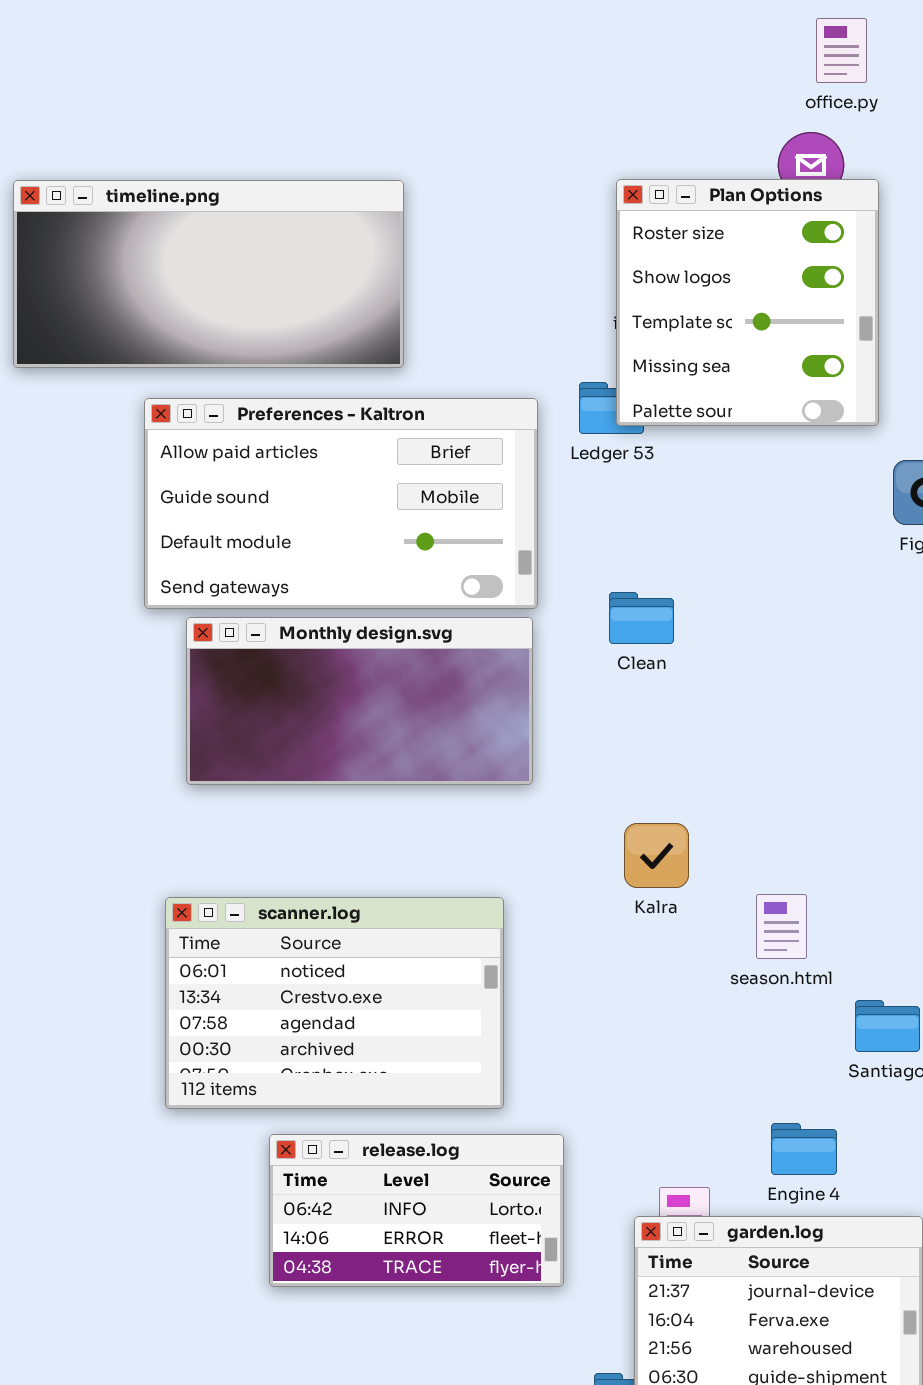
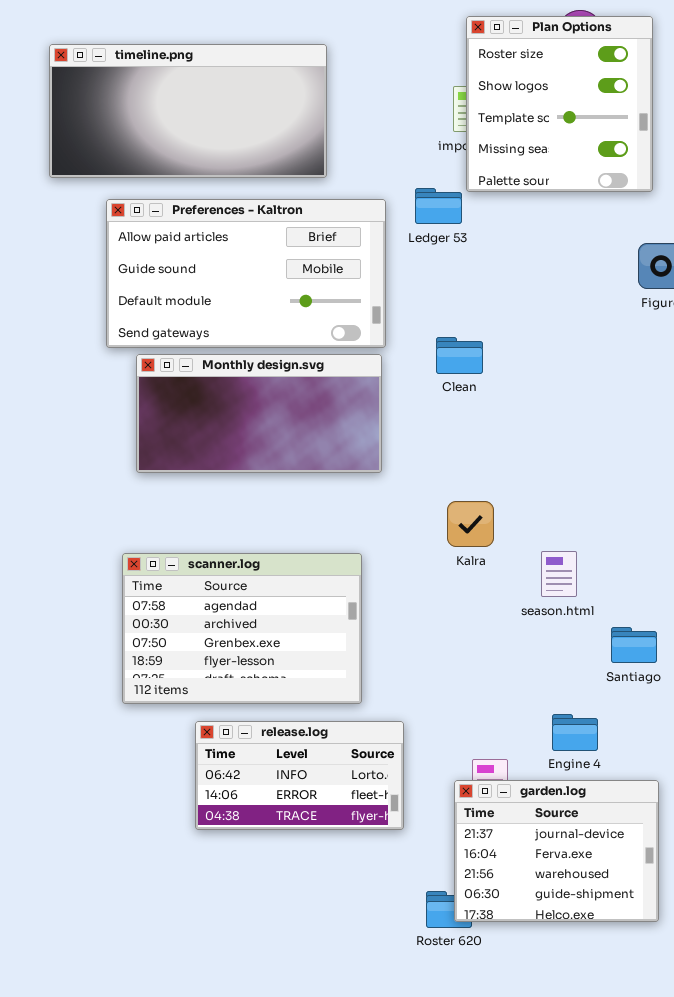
Plan Options: [616,179,879,426] -> [466,16,653,192], moved
timeline.png: [13,180,404,368] -> [49,44,327,178], moved
scanner.log: [165,897,504,1109] -> [122,553,362,704], scrolled down 2 rows

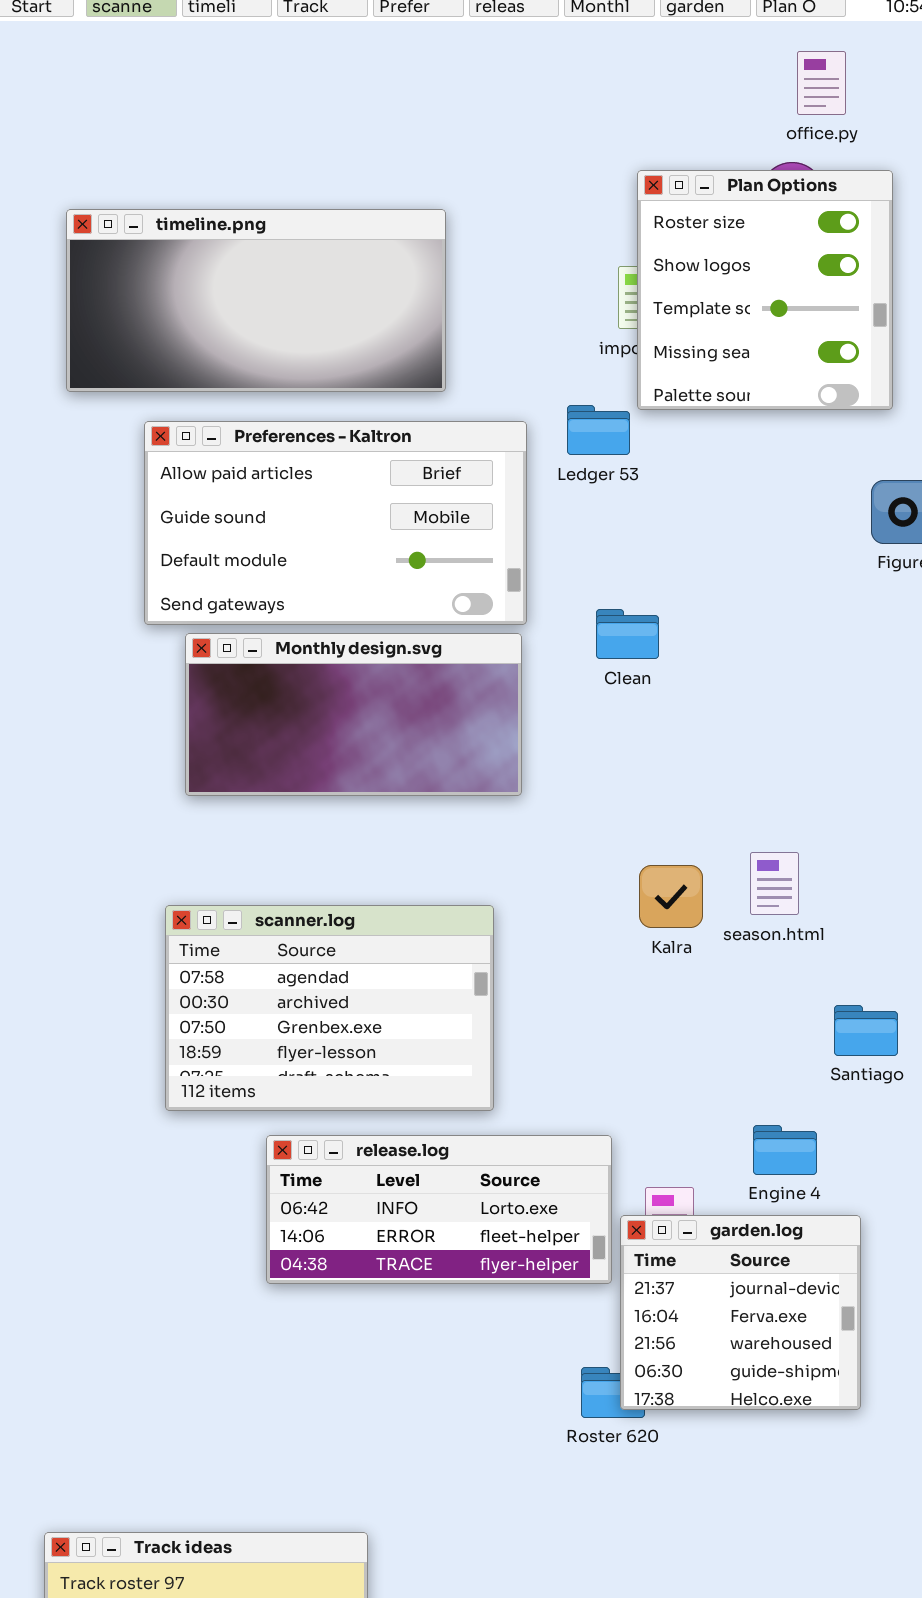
Kalra: [447,501,494,547] -> [639,865,703,928], moved
season.html: [541,551,577,597] -> [750,852,799,915], moved
release.log: [195,721,404,830] -> [266,1135,612,1284], resized
garden.log: [454,780,659,922] -> [620,1215,861,1410], resized

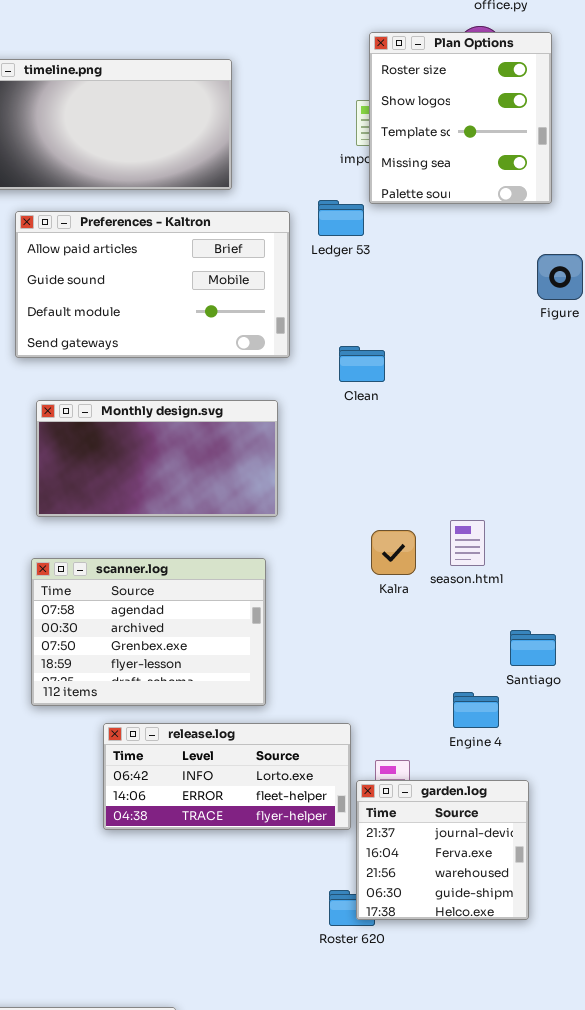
Monthly design.svg: [185,633,522,796] -> [36,400,278,517], moved
Engine 4: [753,1125,817,1175] -> [453,692,499,728], moved

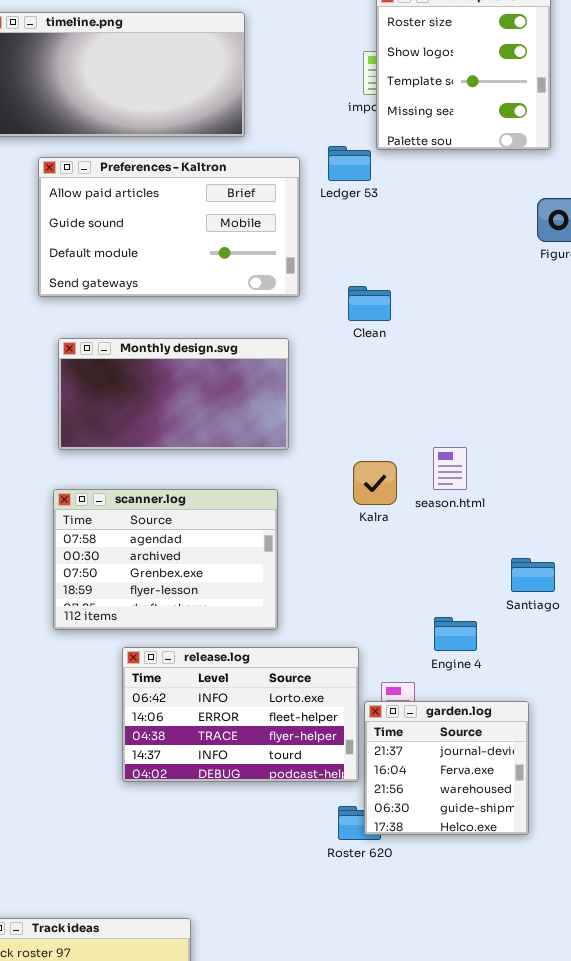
season.html: [450,520,485,566] -> [433,447,467,490], moved
Kalra: [371,530,416,575] -> [353,461,397,505], moved
Engine 4: [453,692,499,728] -> [434,617,477,651], moved
release.log: [103,723,351,830] -> [122,647,359,782], resized

